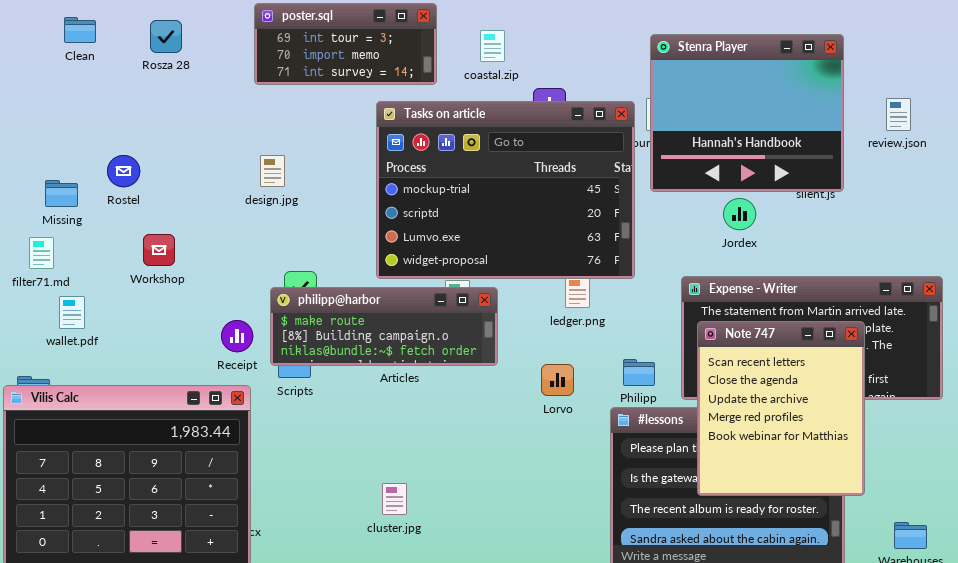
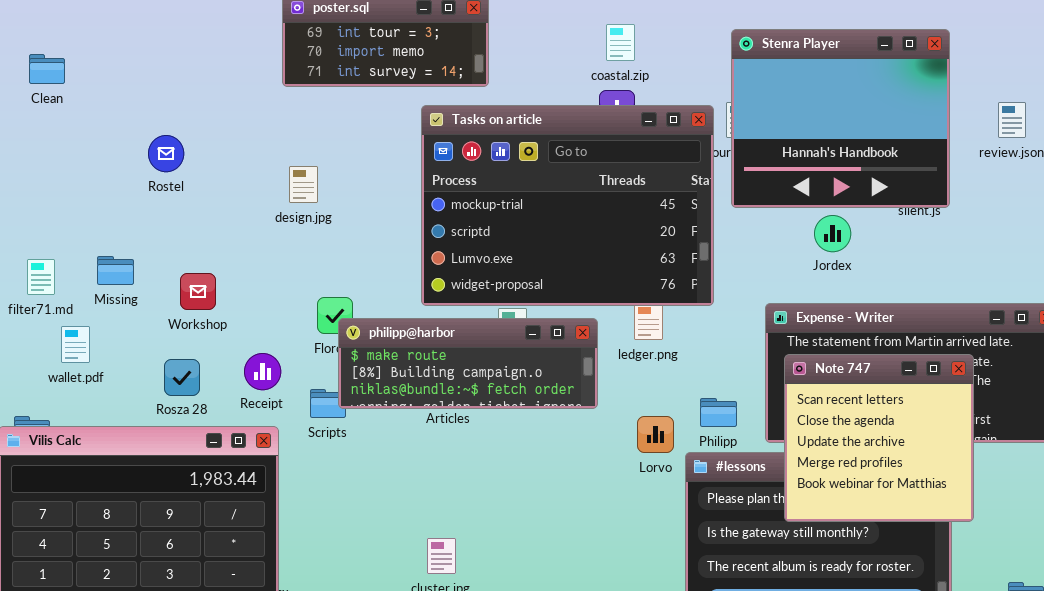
Clean: [64,17,96,43] -> [29,54,65,84], moved
Rosza 28: [150,20,182,53] -> [164,359,200,396], moved
coastal.zip: [480,30,505,62] -> [606,24,635,61], moved
Rostel: [107,155,140,187] -> [148,135,184,172], moved
Missing: [45,180,78,207] -> [97,256,134,285], moved
Workshop: [143,234,175,266] -> [180,273,216,310], moved
philipp@harbor: [270,287,498,366] -> [338,318,598,409], moved
Note 747: [697,321,865,496] -> [784,354,974,522], resized
Lorvo: [541,364,574,396] -> [637,416,674,453], moved

